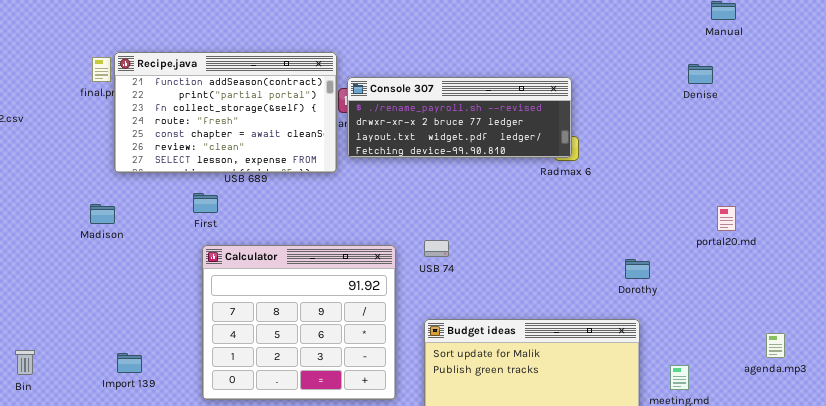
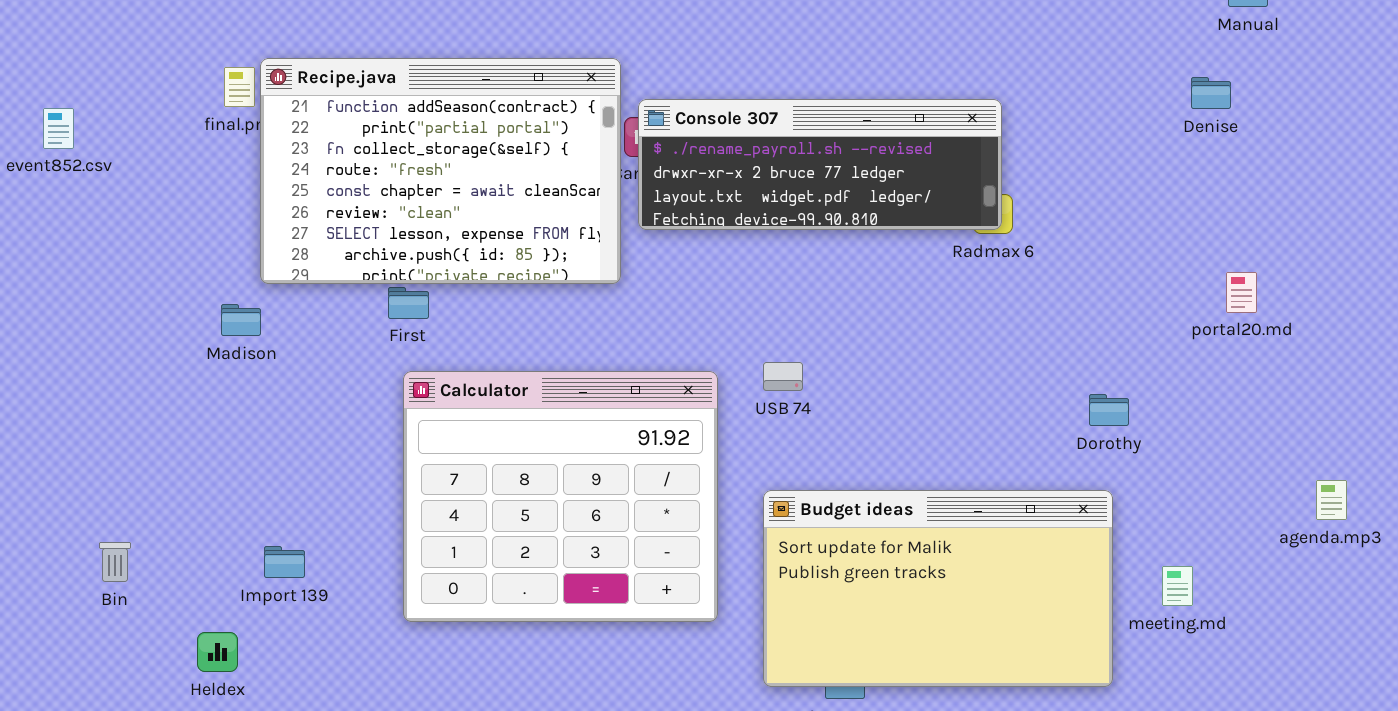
Recipe.java: [114,52,337,173] -> [260,58,621,284], resized
portal20.md: [717,206,736,231] -> [1226,272,1257,313], moved
agenda.mp3: [766,333,785,358] -> [1316,480,1347,520], moved

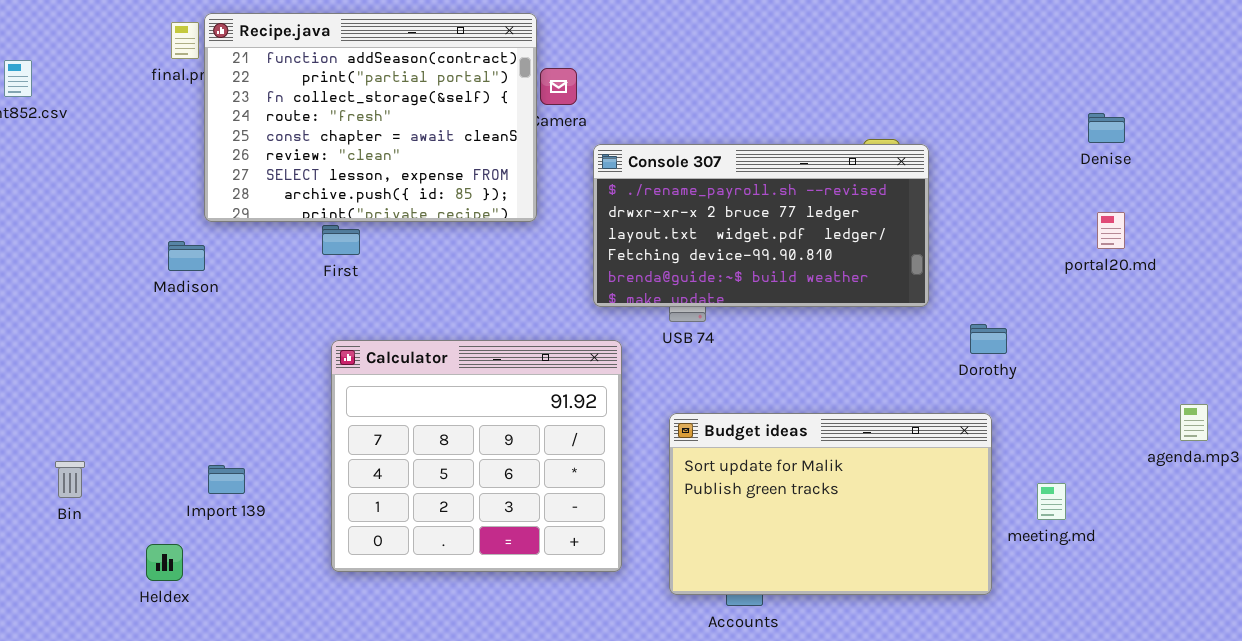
Denise: [1191,77,1231,109] -> [1088,113,1125,143], moved
Console 307: [638,99,1002,230] -> [593,144,929,307], moved, resized
Calculator: [403,371,718,622] -> [331,340,622,572], moved

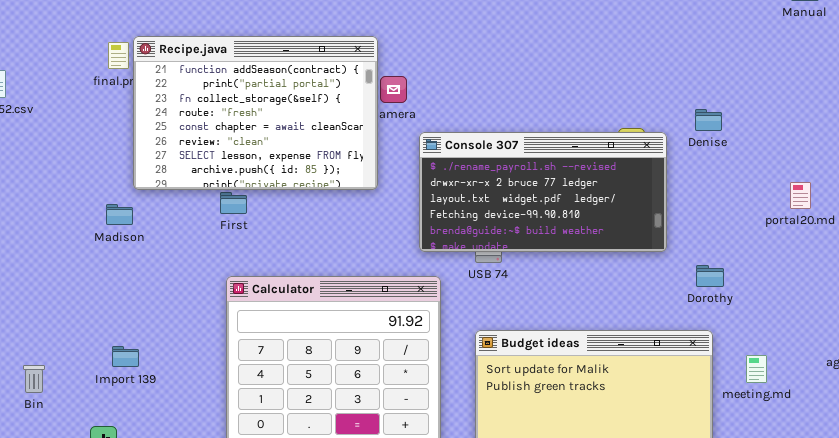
Denise: [1088,113,1125,143] -> [695,109,722,131], moved
Import 139: [208,465,245,494] -> [112,346,139,367], moved
meeting.md: [1037,483,1066,520] -> [746,355,767,383], moved

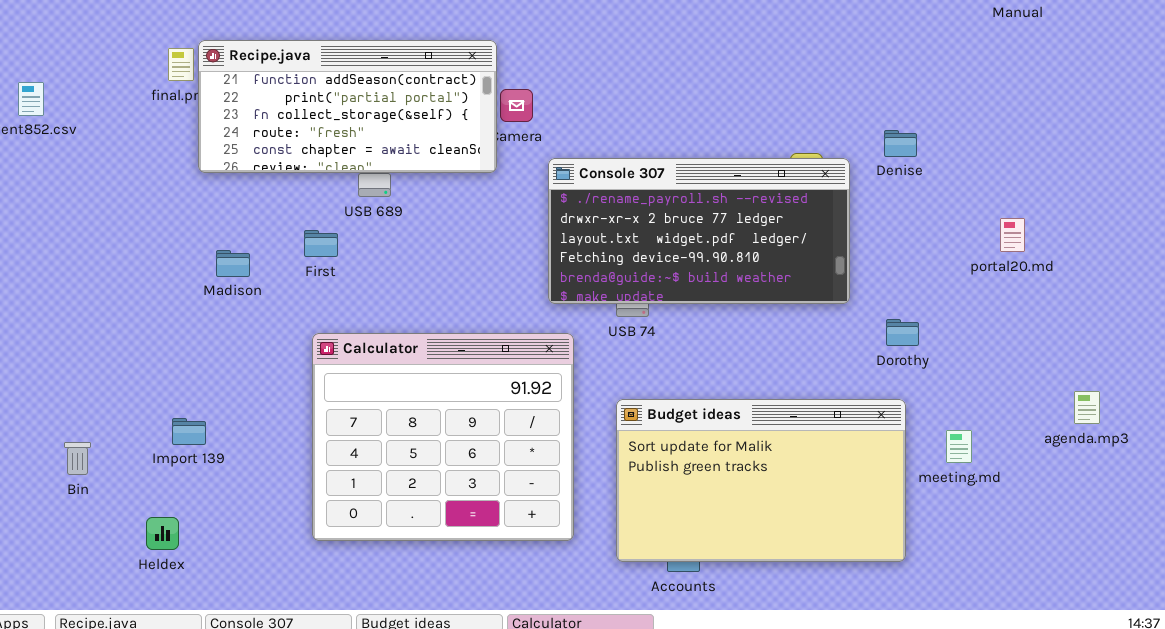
Recipe.java: [133,36,378,190] -> [198,40,497,173], resized
Madison: [106,204,133,225] -> [216,250,250,277], moved

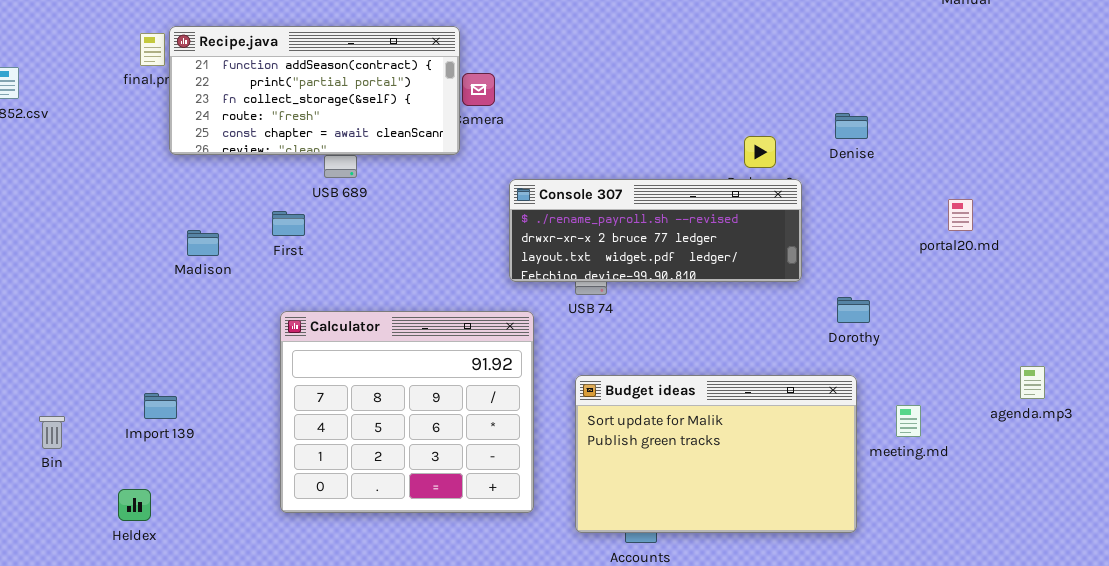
Console 307: [548,158,850,304] -> [509,179,802,282], resized

